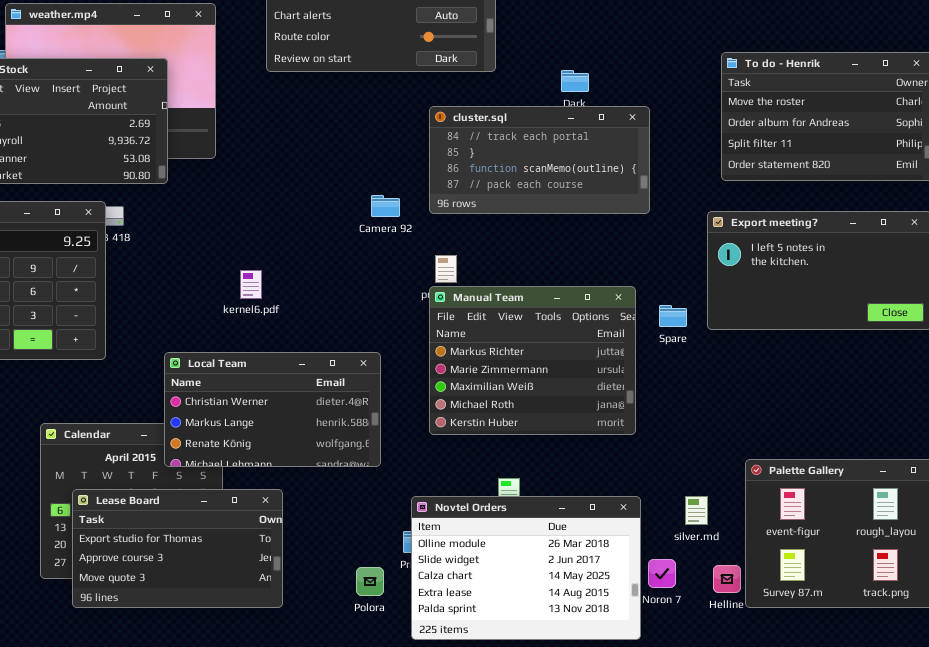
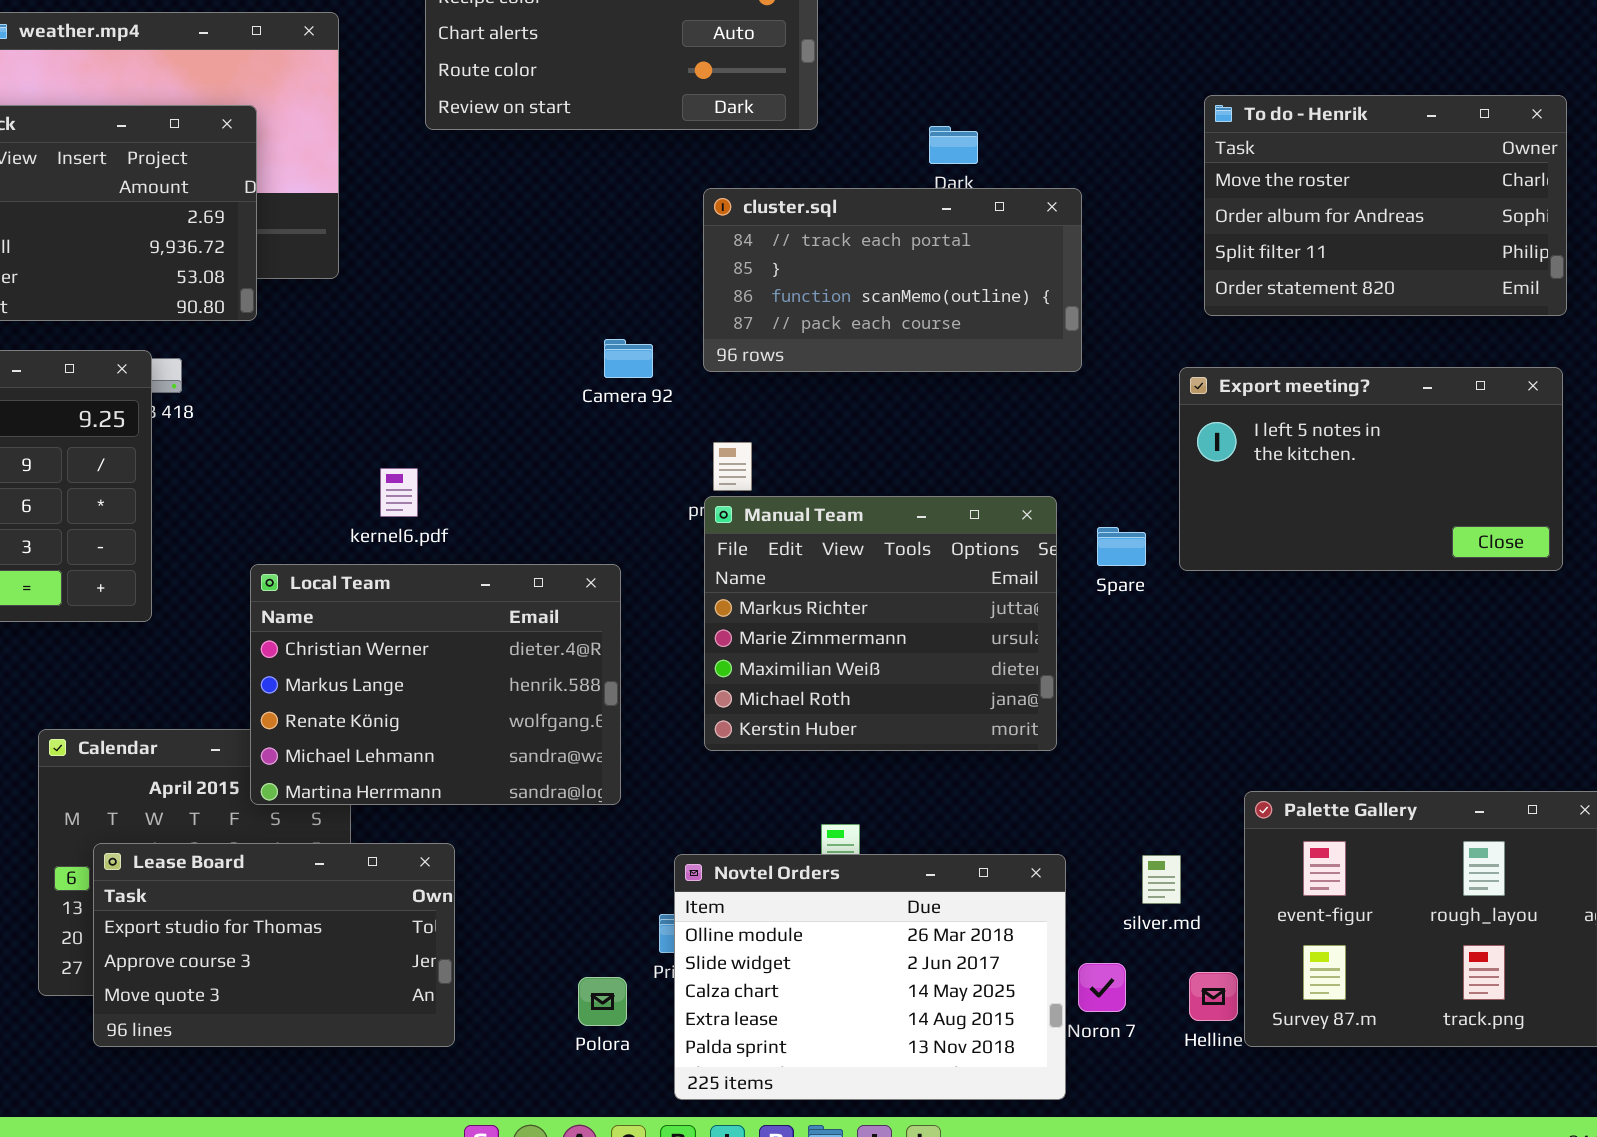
Local Team: [164,352,381,467] -> [250,564,621,805], resized

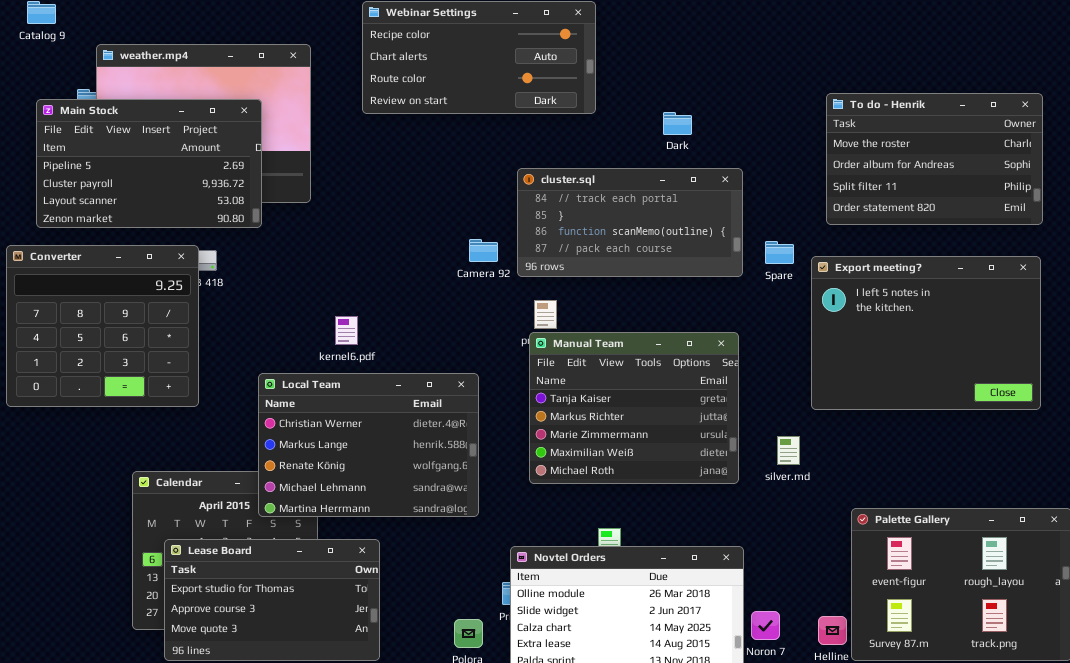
cluster.sql: [703,188,1082,372] -> [517,168,743,277], moved
Export meeting?: [1179,367,1563,571] -> [811,256,1041,410], resized
Manual Team: [704,496,1057,751] -> [529,332,739,484], scrolled up 1 row
Spare: [1097,527,1146,566] -> [765,241,794,264], moved
silver.md: [1142,855,1181,904] -> [777,436,800,465], moved

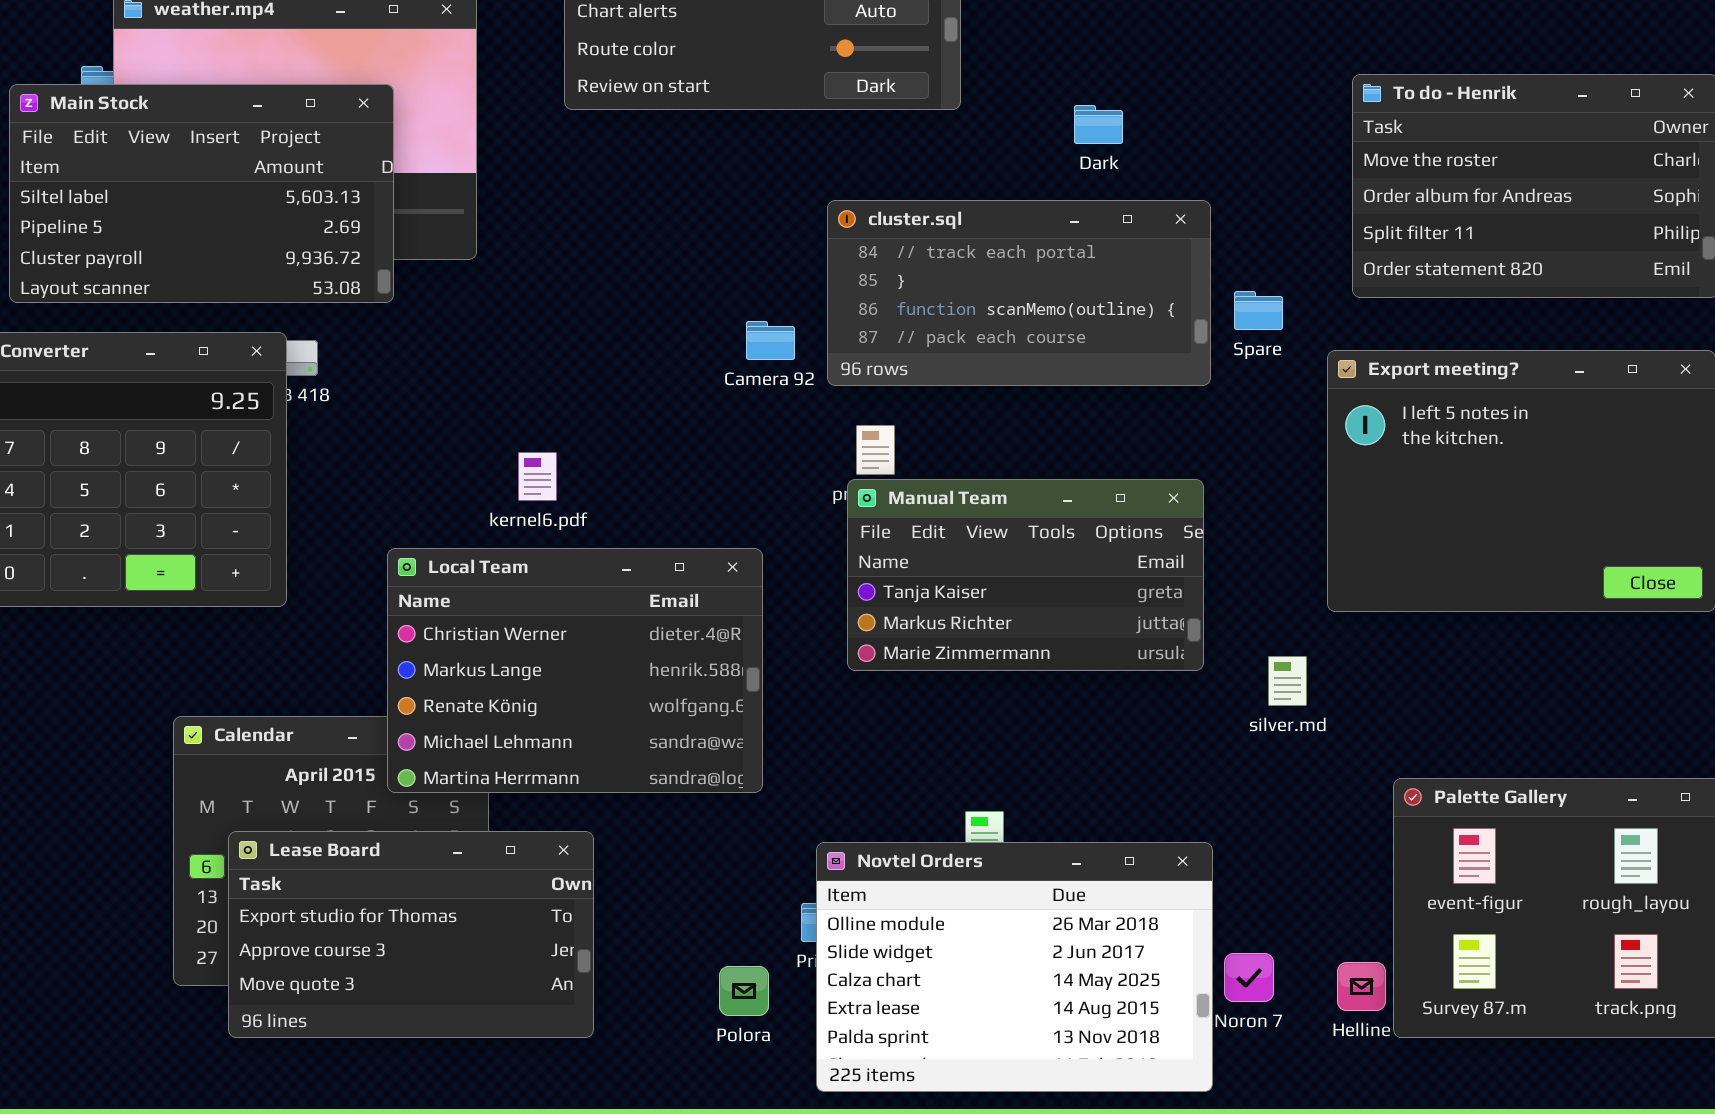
Main Stock: [36,99,262,228] -> [9,84,394,303], scrolled up 1 row
Spare: [765,241,794,264] -> [1234,291,1283,330], moved
Manual Team: [529,332,739,484] -> [847,479,1204,671], resized

